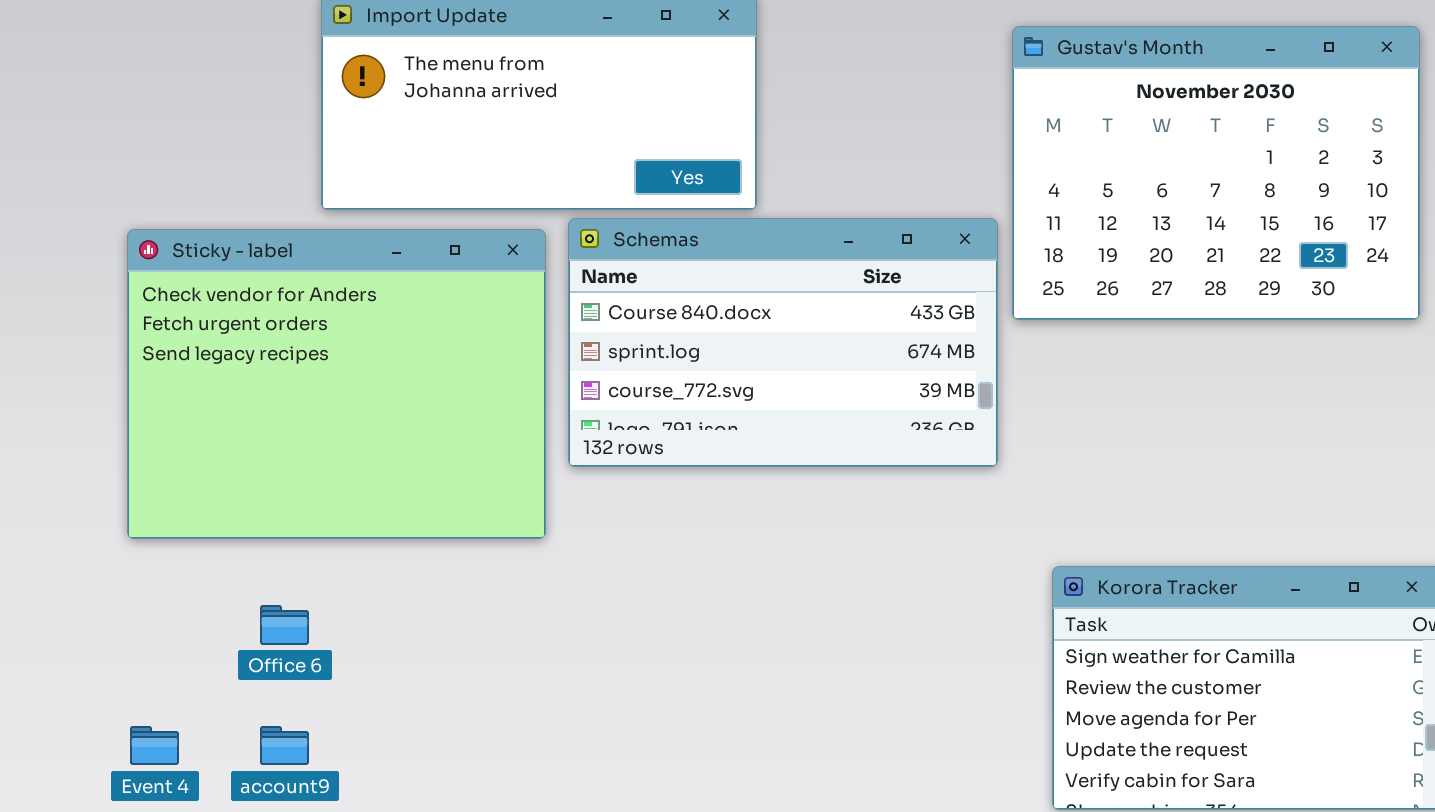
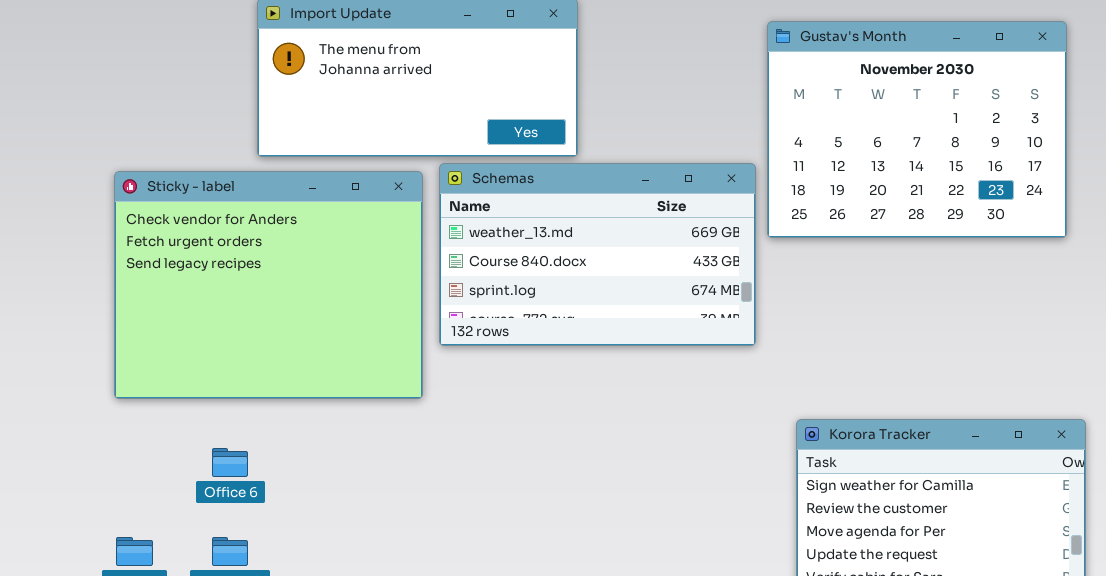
Schemas: [568,218,998,467] -> [439,163,756,346], scrolled up 1 row

